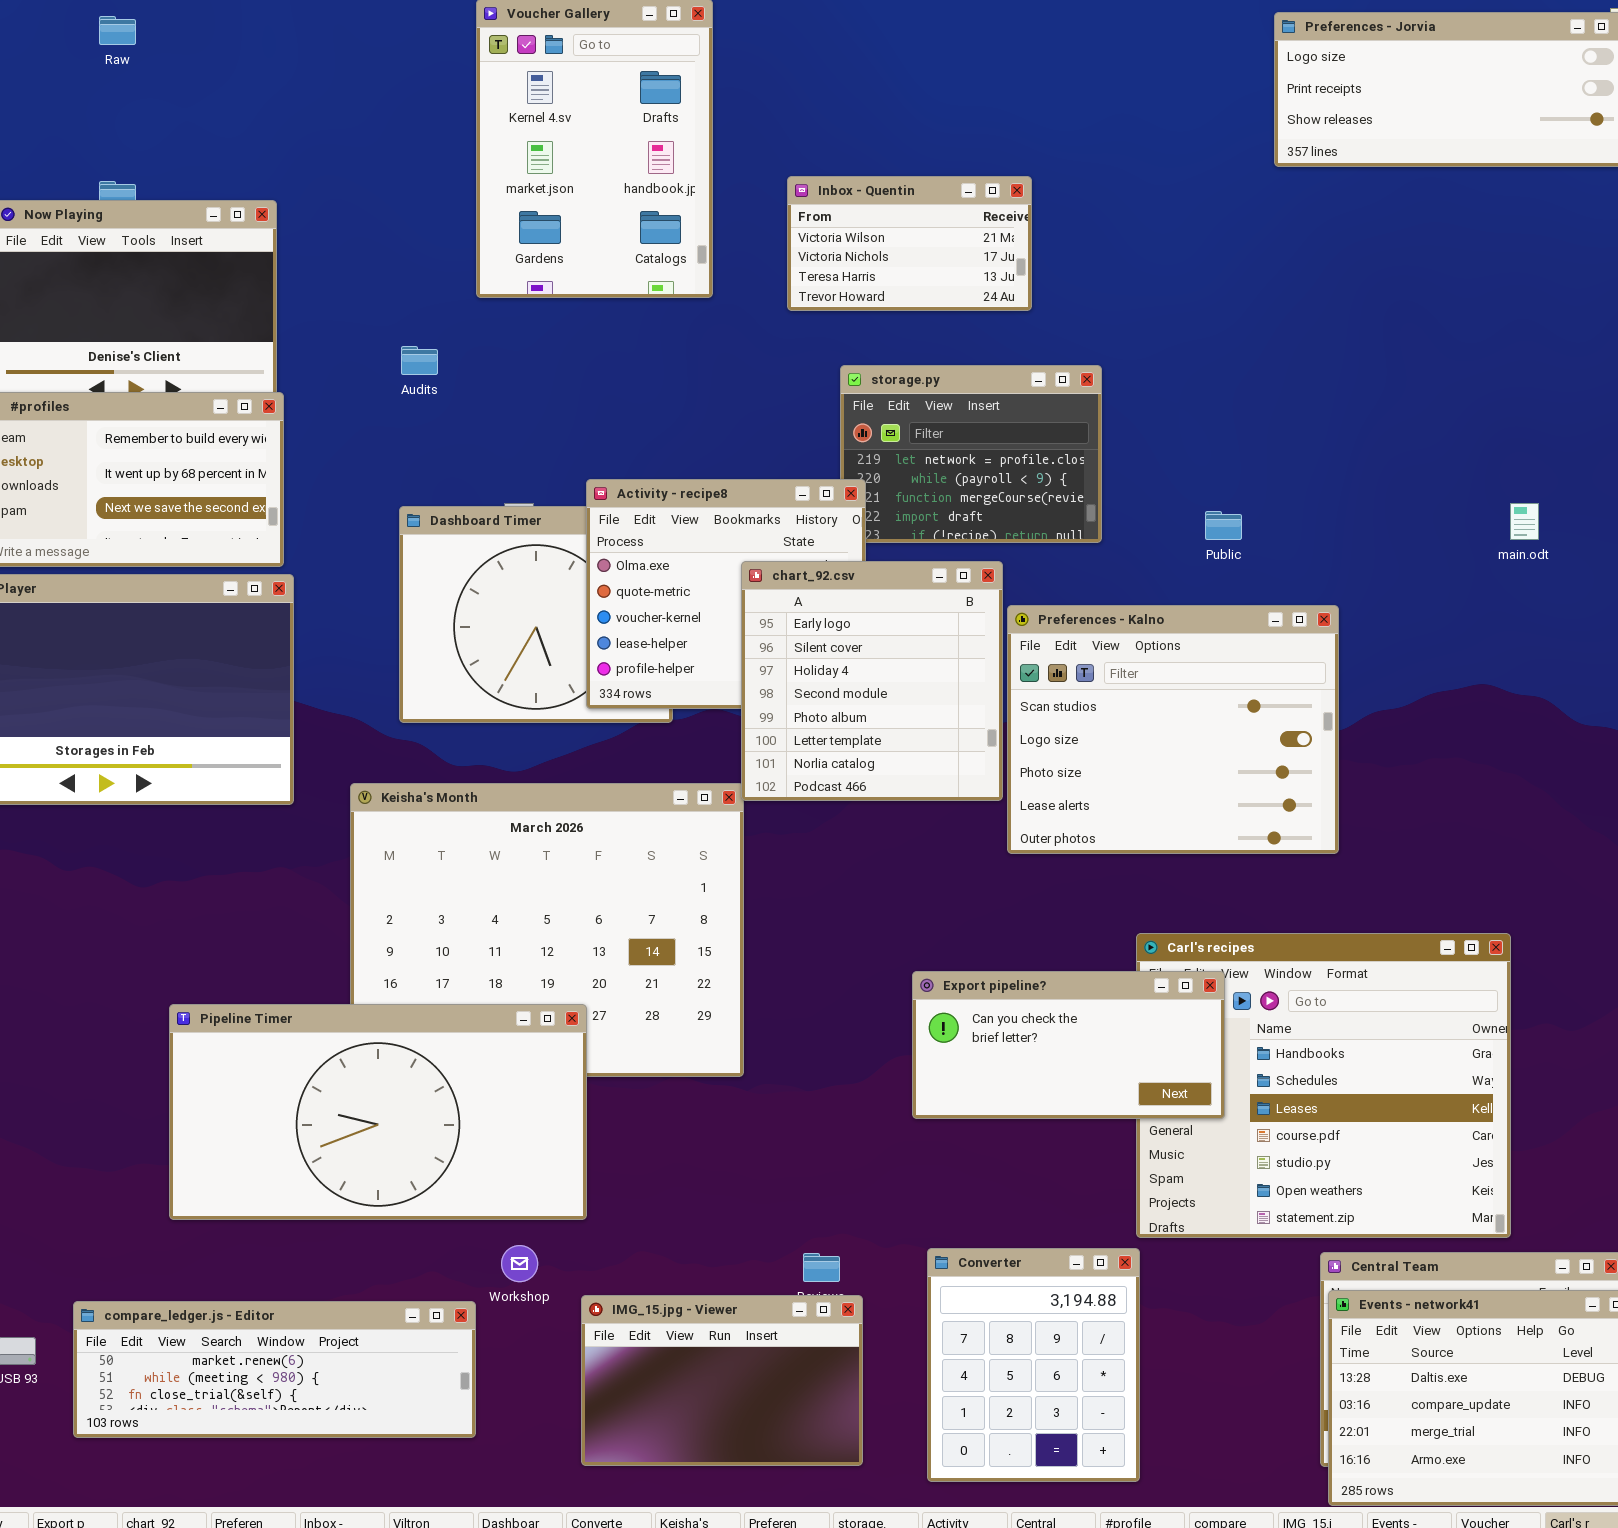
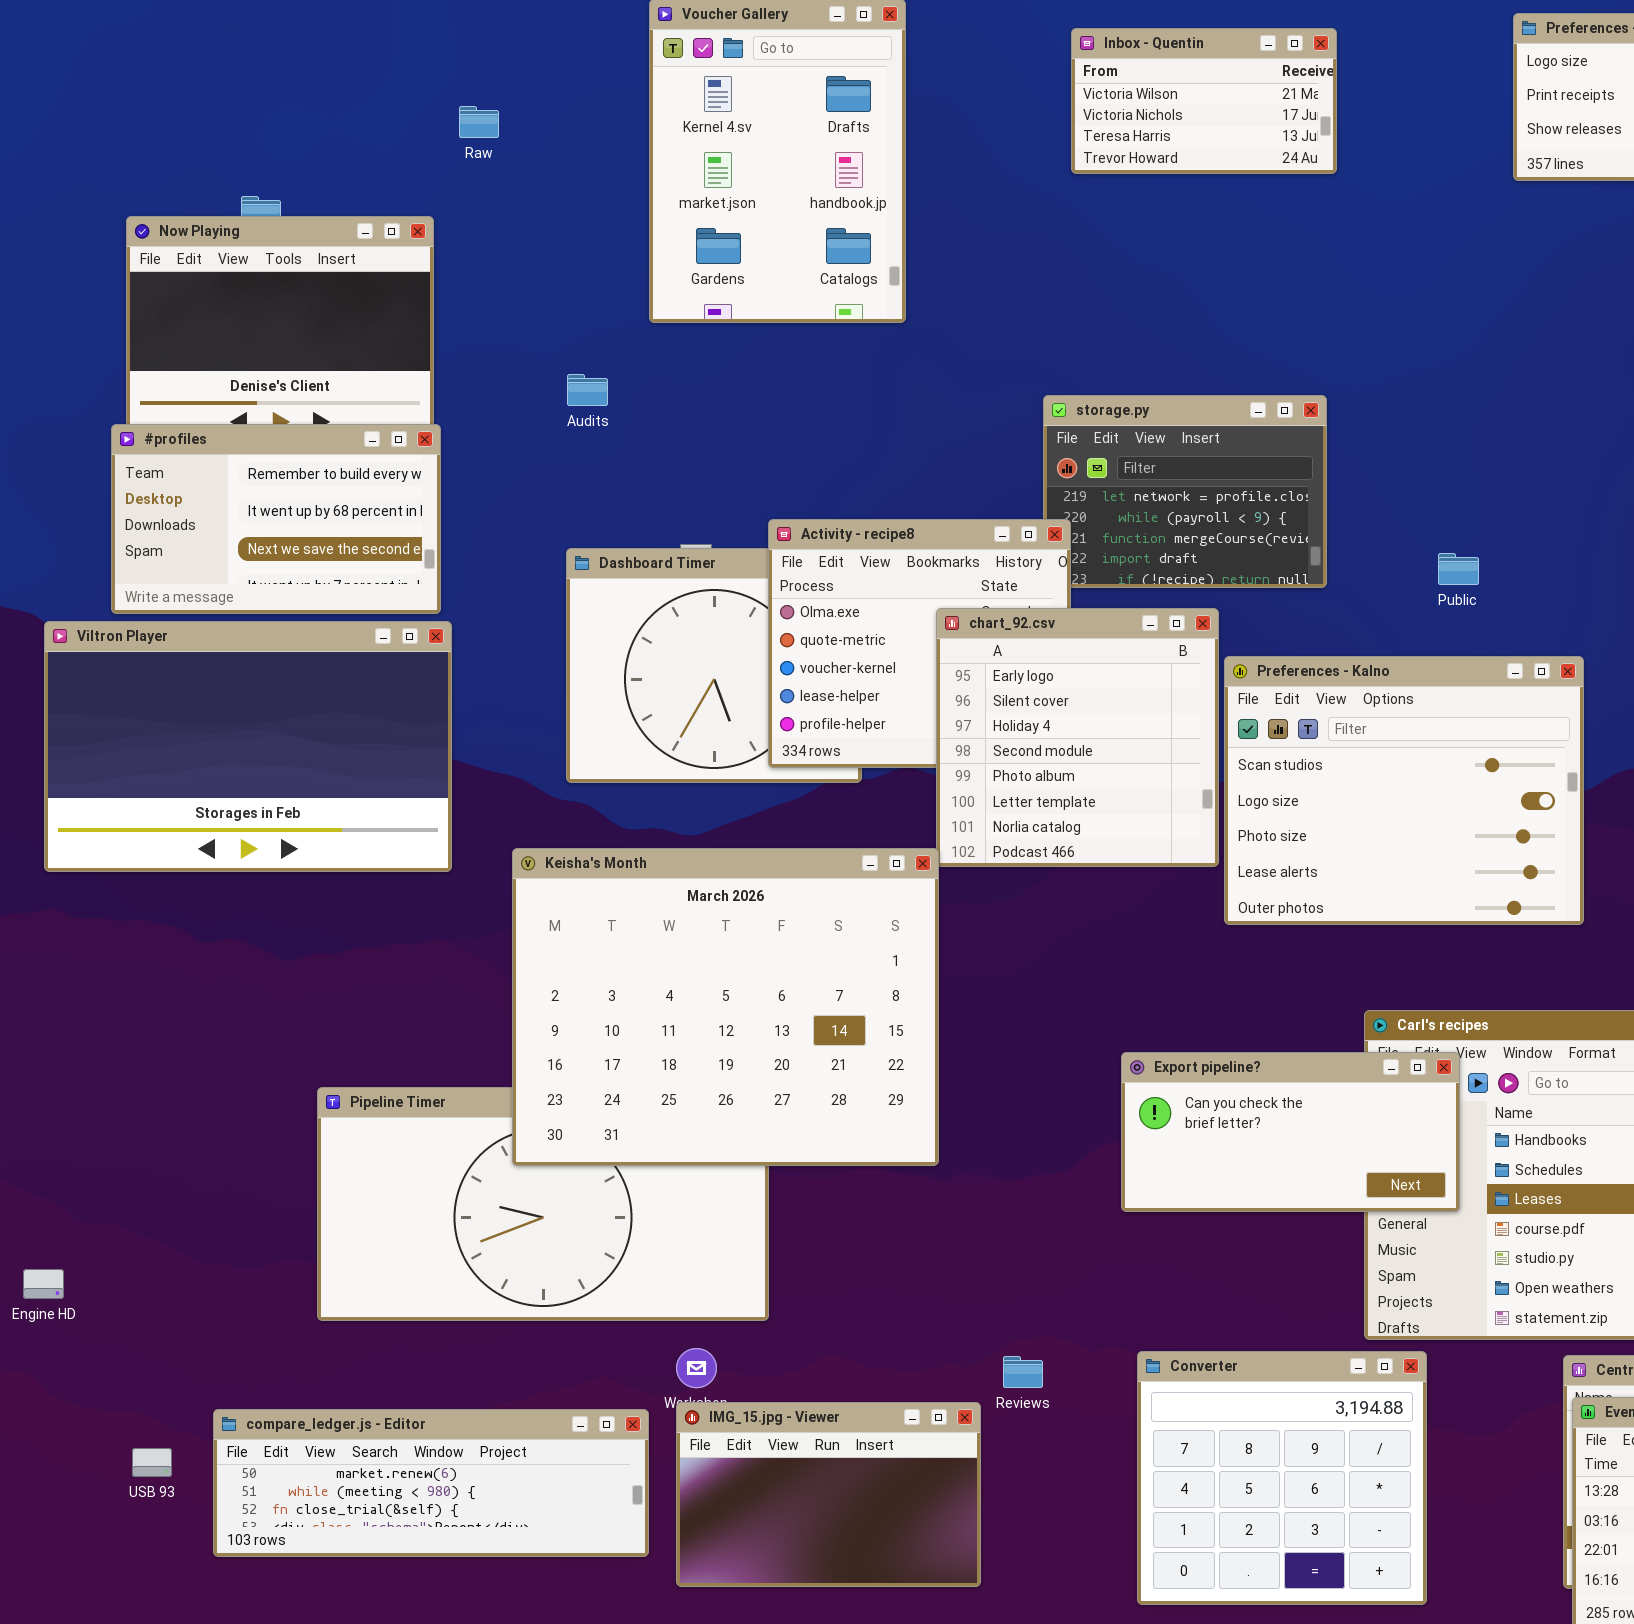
Raw: [99,16,136,45] -> [459,106,499,138], moved
Inbox - Quentin: [787,176,1032,311] -> [1071,28,1337,174], moved
Keisha's Month: [350,783,744,1077] -> [512,848,939,1166], raised
Converter: [927,1248,1140,1482] -> [1137,1351,1427,1605], resized
IMG_15.jpg - Viewer: [581,1295,863,1466] -> [676,1402,981,1587], moved

